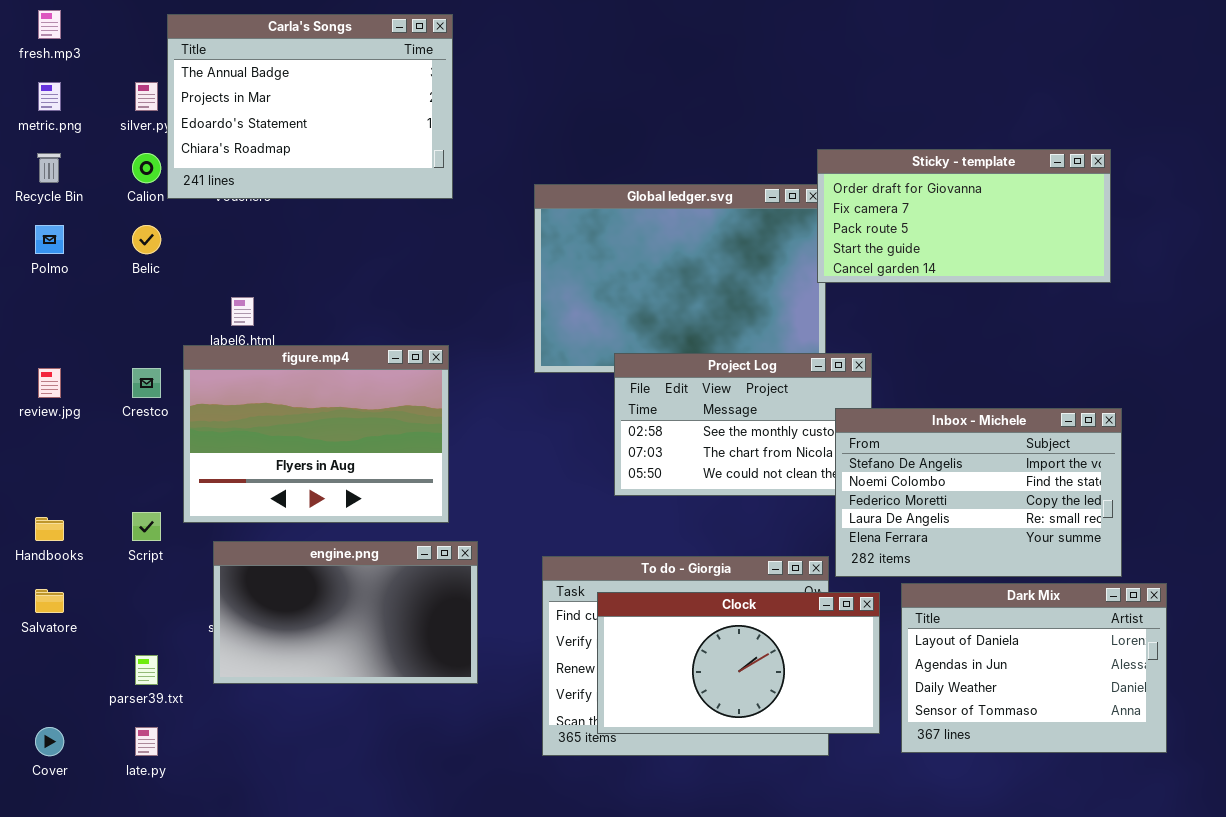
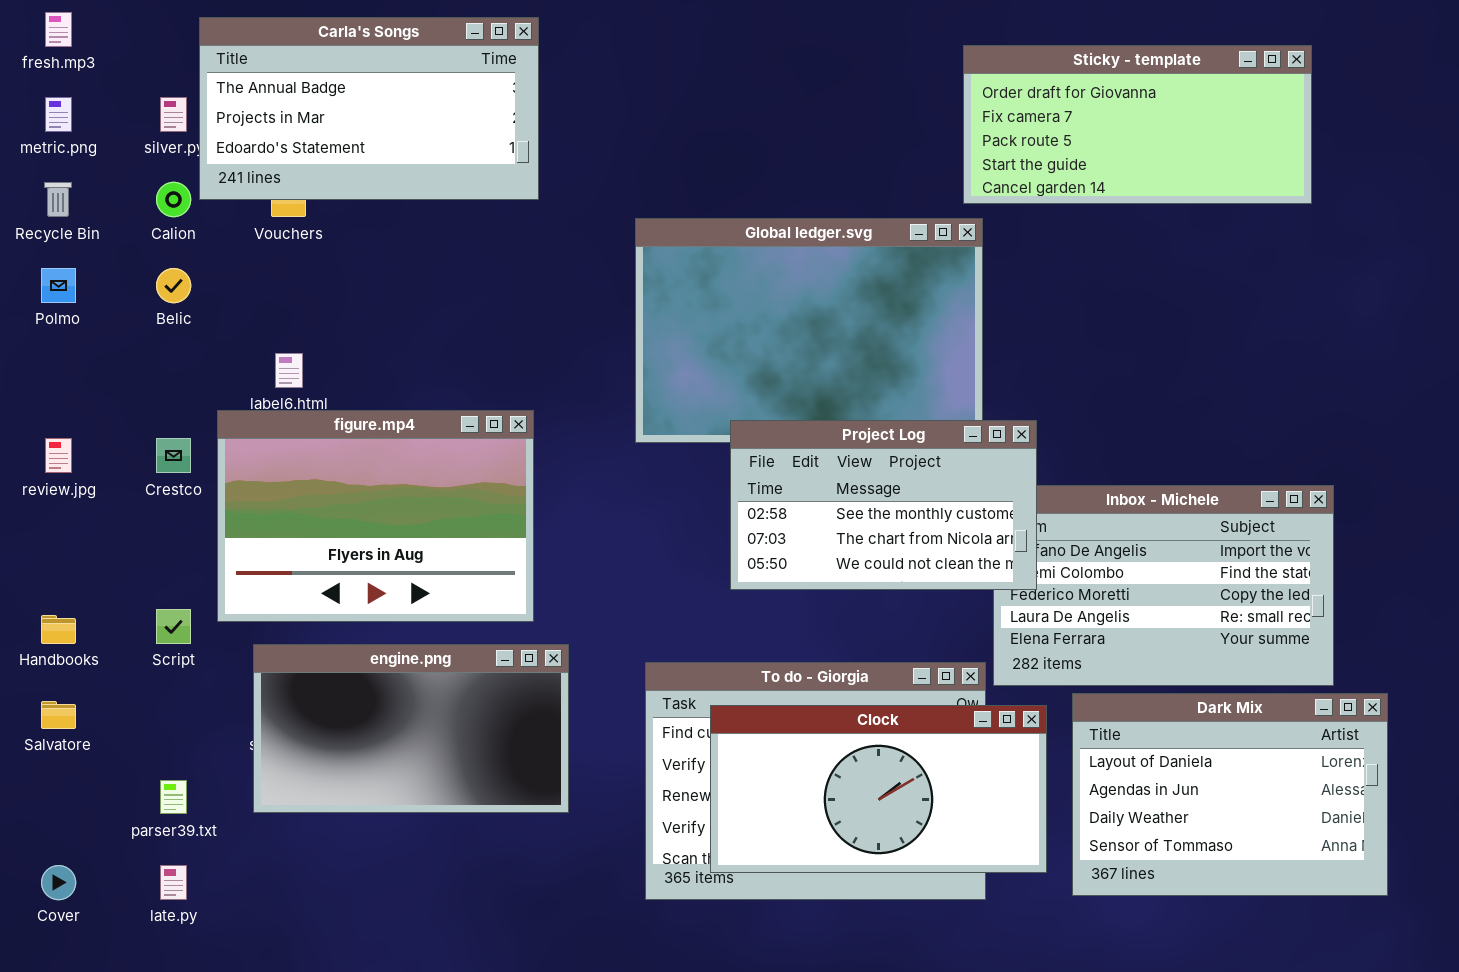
Carla's Songs: [167,14,453,199] -> [199,17,539,200], resized
Sticky - template: [817,149,1111,283] -> [963,45,1312,204], moved
Project Log: [614,353,872,496] -> [730,420,1037,590], raised

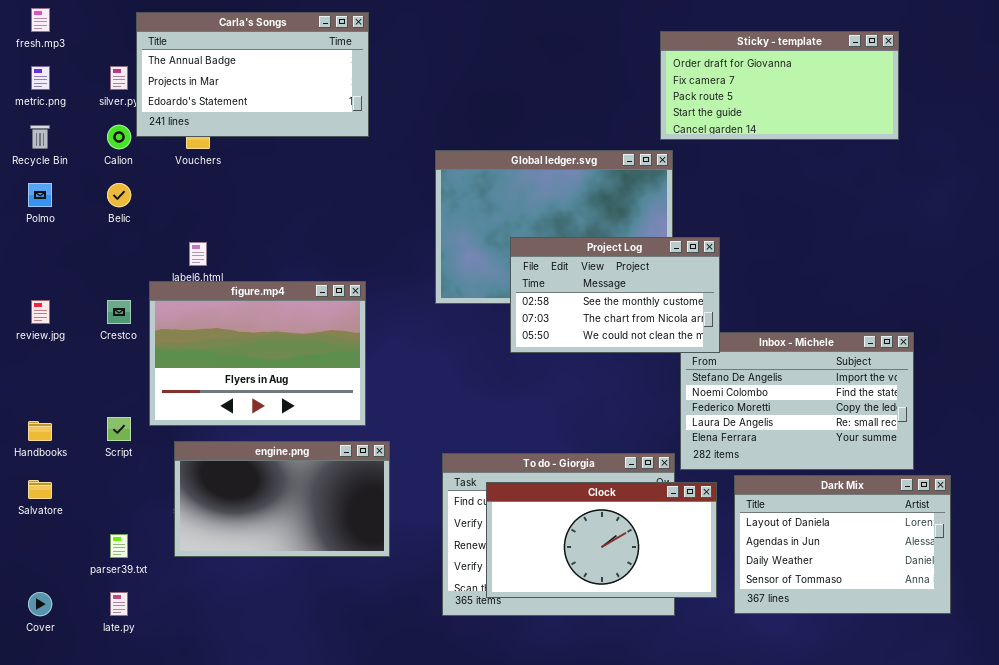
Project Log: [730,420,1037,590] -> [510,237,720,353], moved

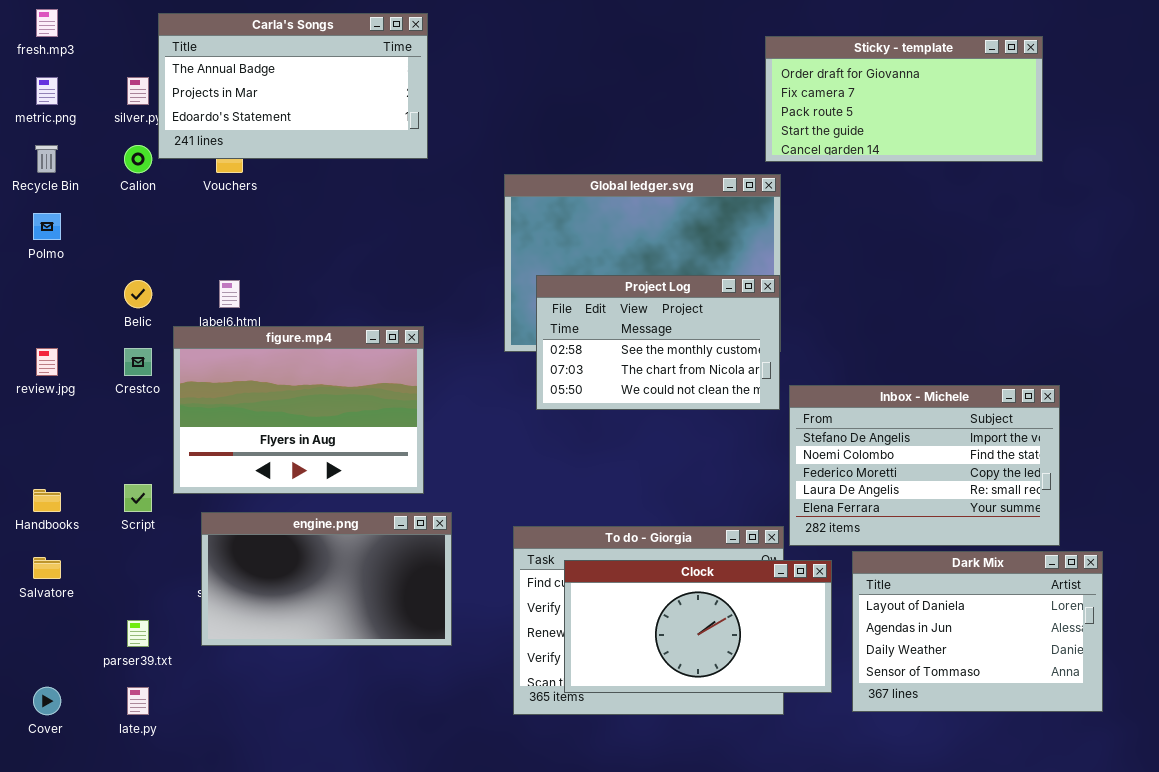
Belic: [107,183,131,207] -> [124,280,152,308], moved
Project Log: [510,237,720,353] -> [536,275,780,410], moved

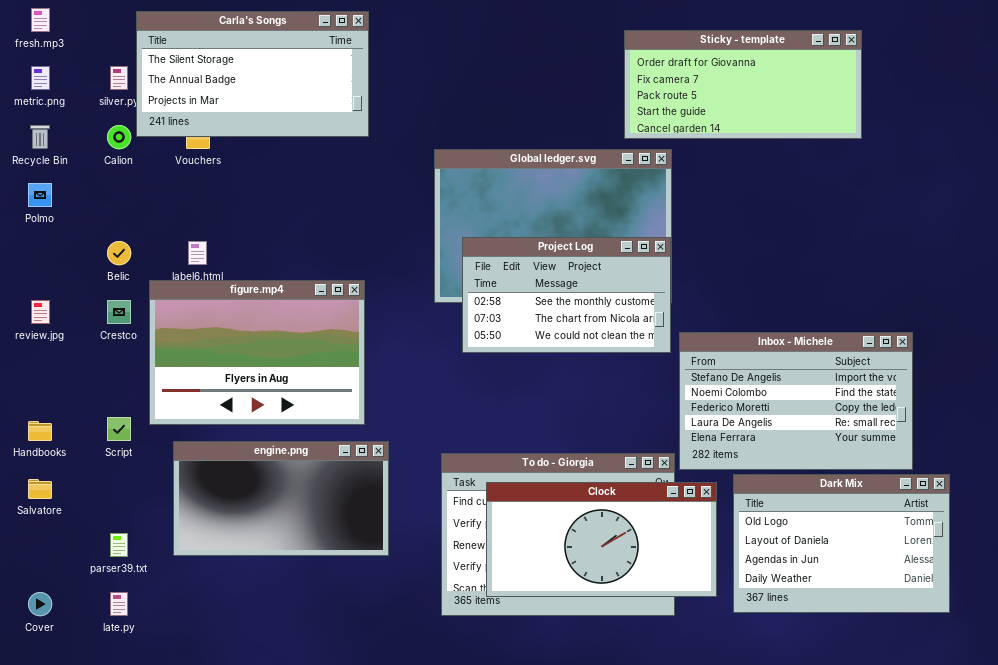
Carla's Songs: [158,13,428,159] -> [136,11,369,137], scrolled up 1 row
Sticky - template: [765,36,1043,162] -> [624,30,862,139], moved
Dark Mix: [852,551,1103,712] -> [733,474,950,613], scrolled up 1 row

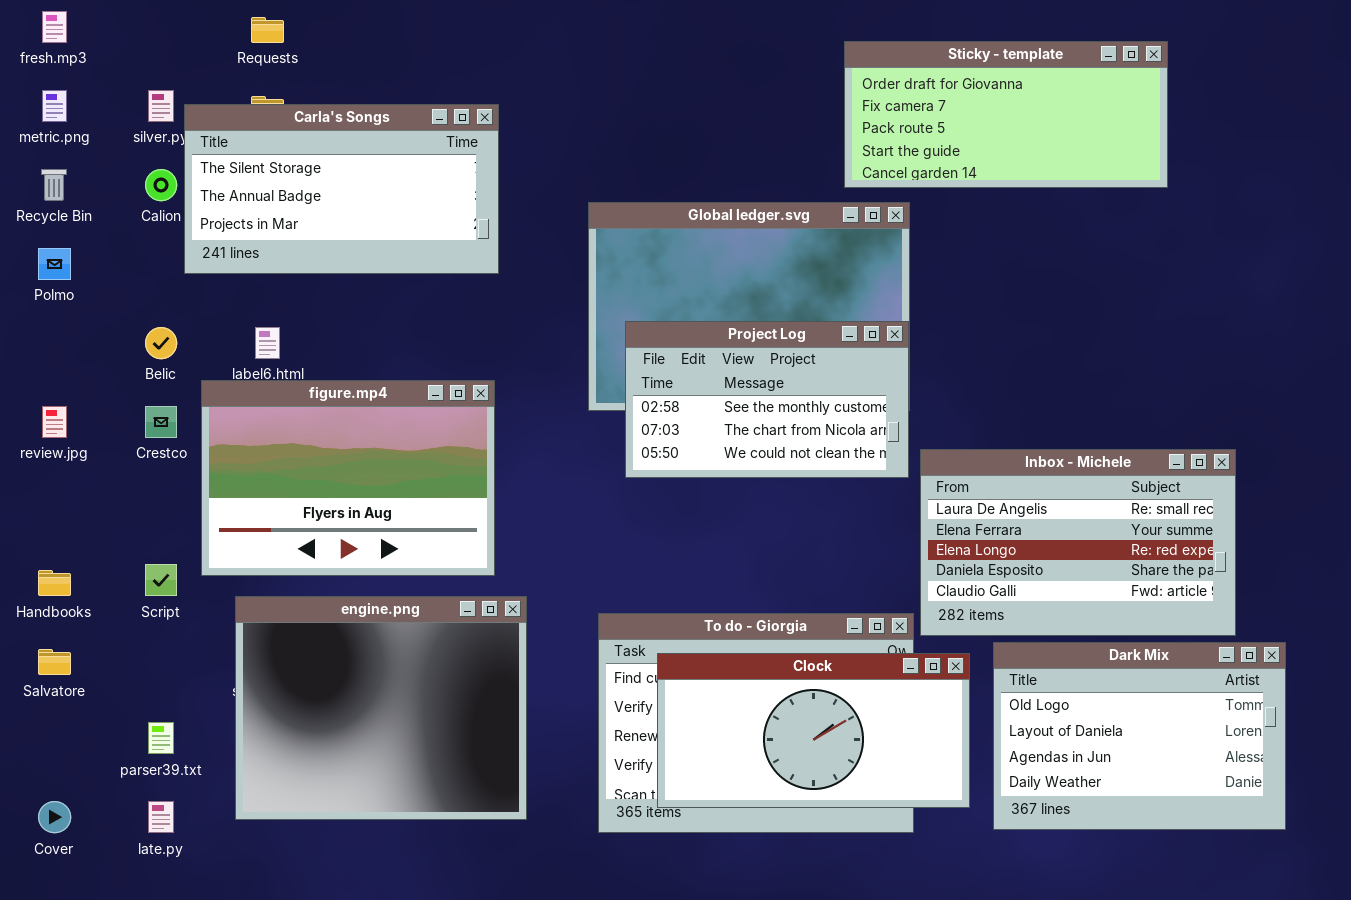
Carla's Songs: [136,11,369,137] -> [184,104,499,274], moved
Inbox - Michele: [679,332,913,470] -> [920,449,1236,636], scrolled down 3 rows
engine.png: [173,441,389,556] -> [235,596,527,820], resized

